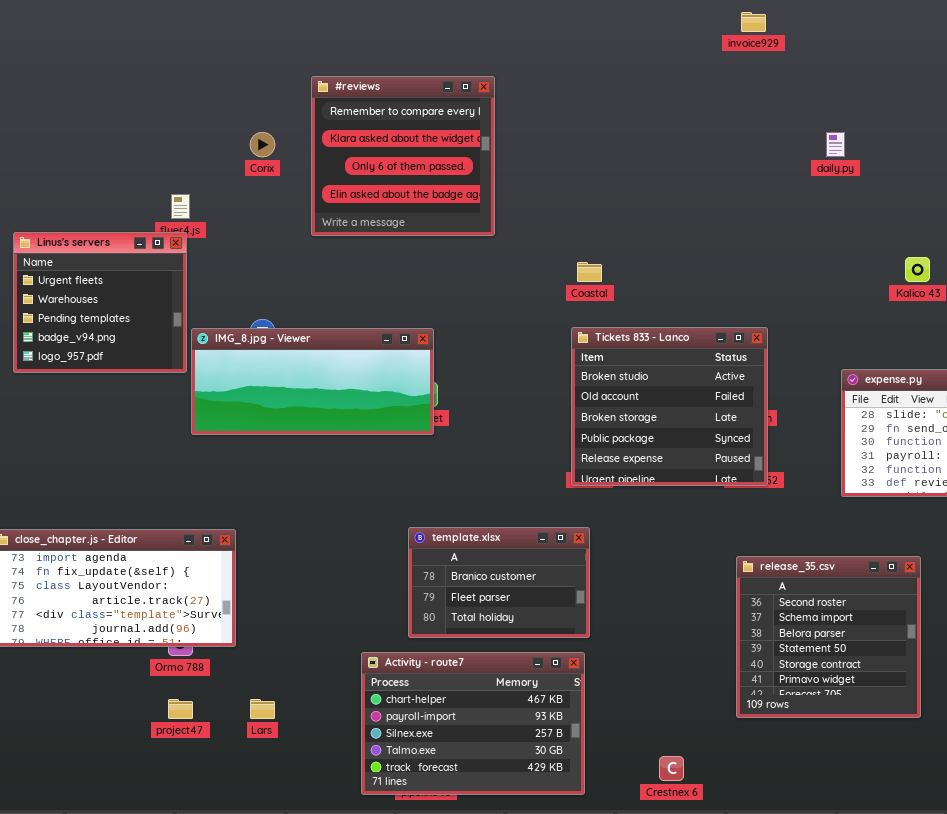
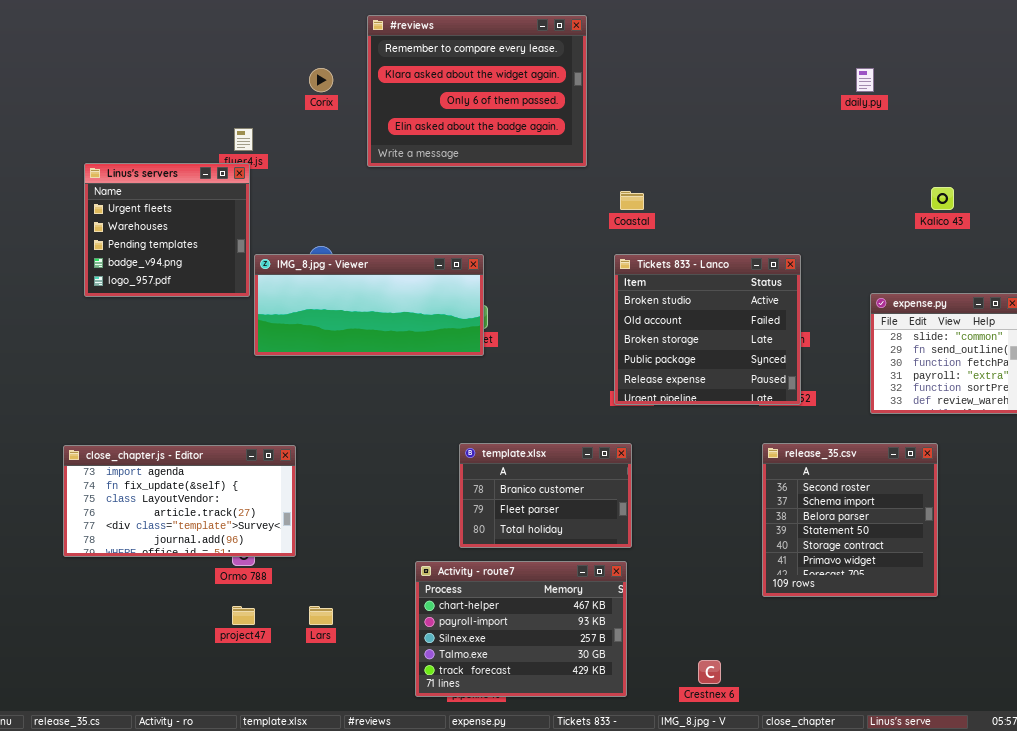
#reviews: [311,76,495,236] -> [367,15,587,167], resized
release_35.csv: [736,556,921,718] -> [762,443,938,597], moved

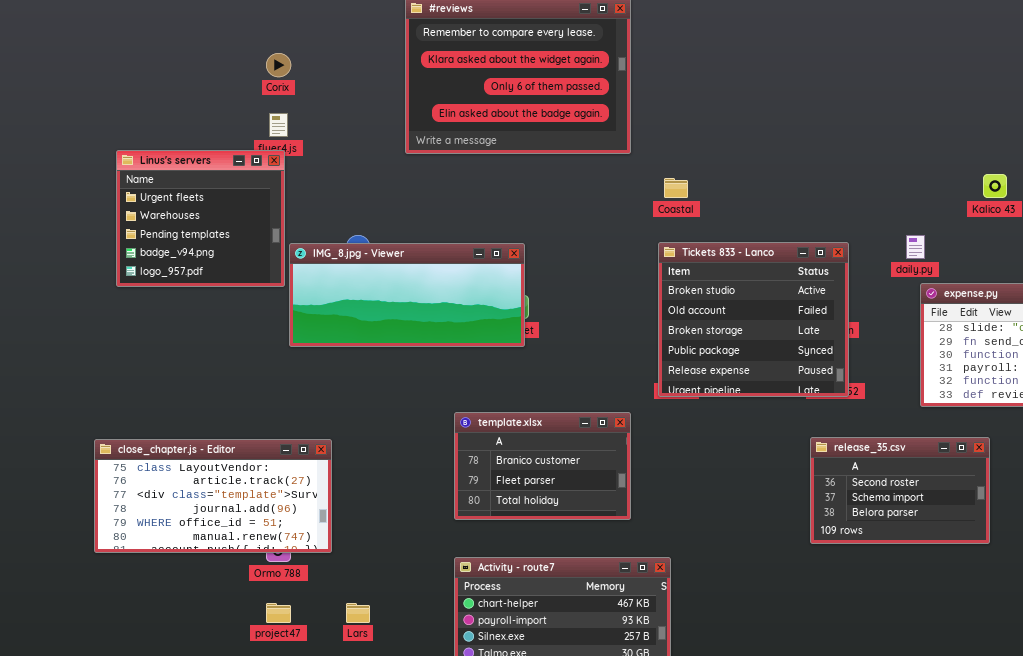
Corix: [309,68,333,92] -> [266,53,291,77], moved
daily.py: [856,68,874,92] -> [906,235,925,259], moved
template.xlsx: [459,443,632,548] -> [454,412,631,520], moved
release_35.csv: [762,443,938,597] -> [810,437,990,544], resized
close_chapter.js - Editor: [63,445,296,557] -> [94,439,332,553], scrolled down 2 rows

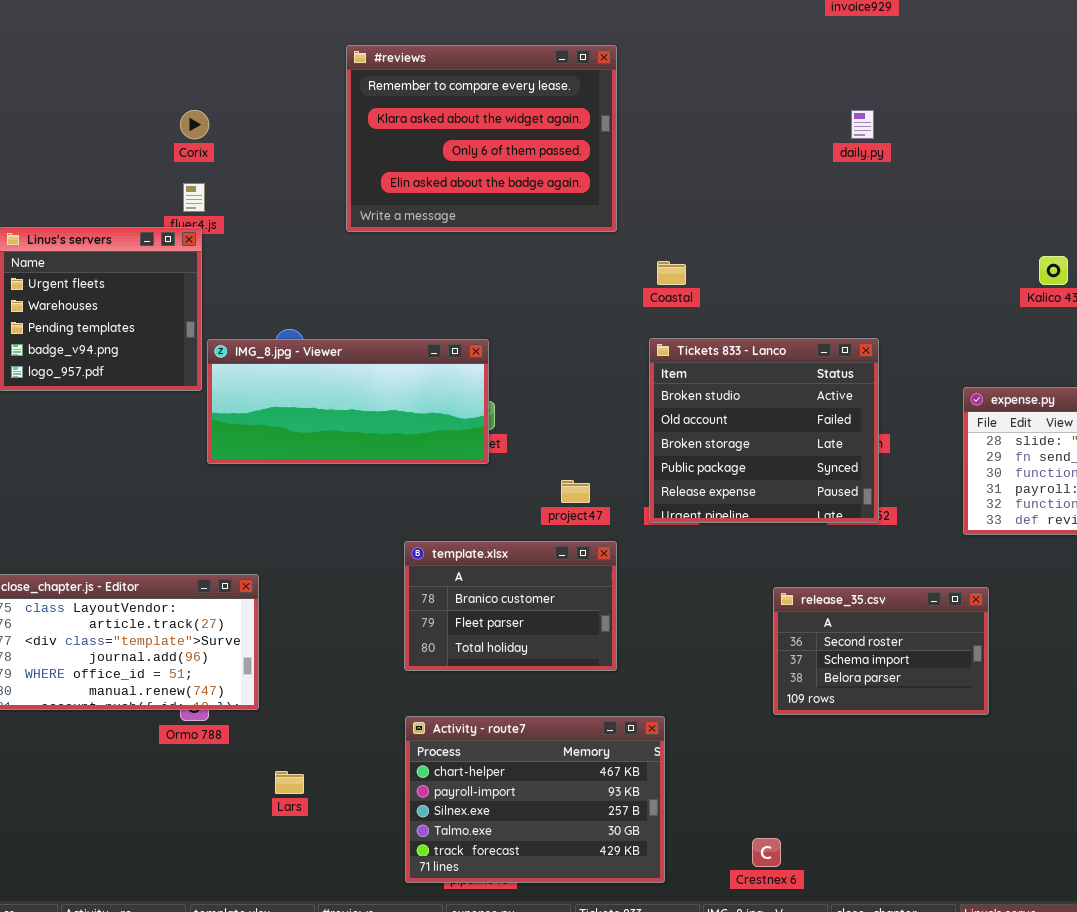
daily.py: [906,235,925,259] -> [851,110,874,139], moved
release_35.csv: [810,437,990,544] -> [773,587,989,715], moved
project47: [266,603,291,623] -> [561,480,590,503], moved

